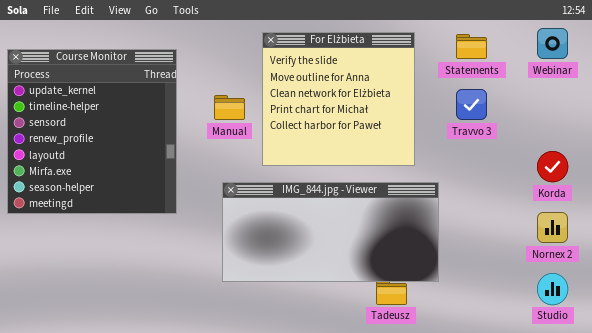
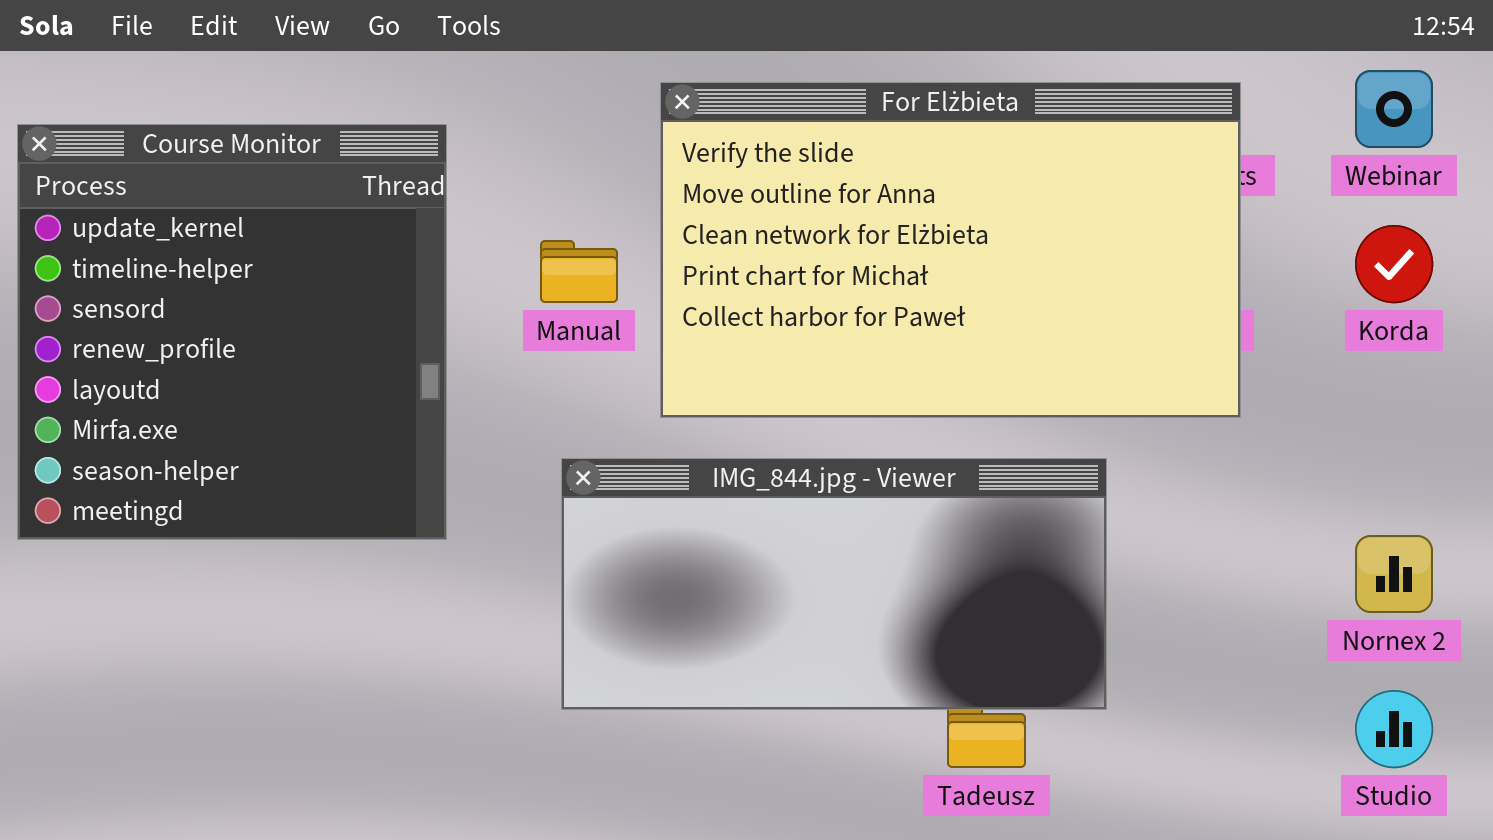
For Elżbieta: [262,32,415,166] -> [660,82,1241,418], resized
Korda: [537,151,568,182] -> [1355,225,1433,303], moved

